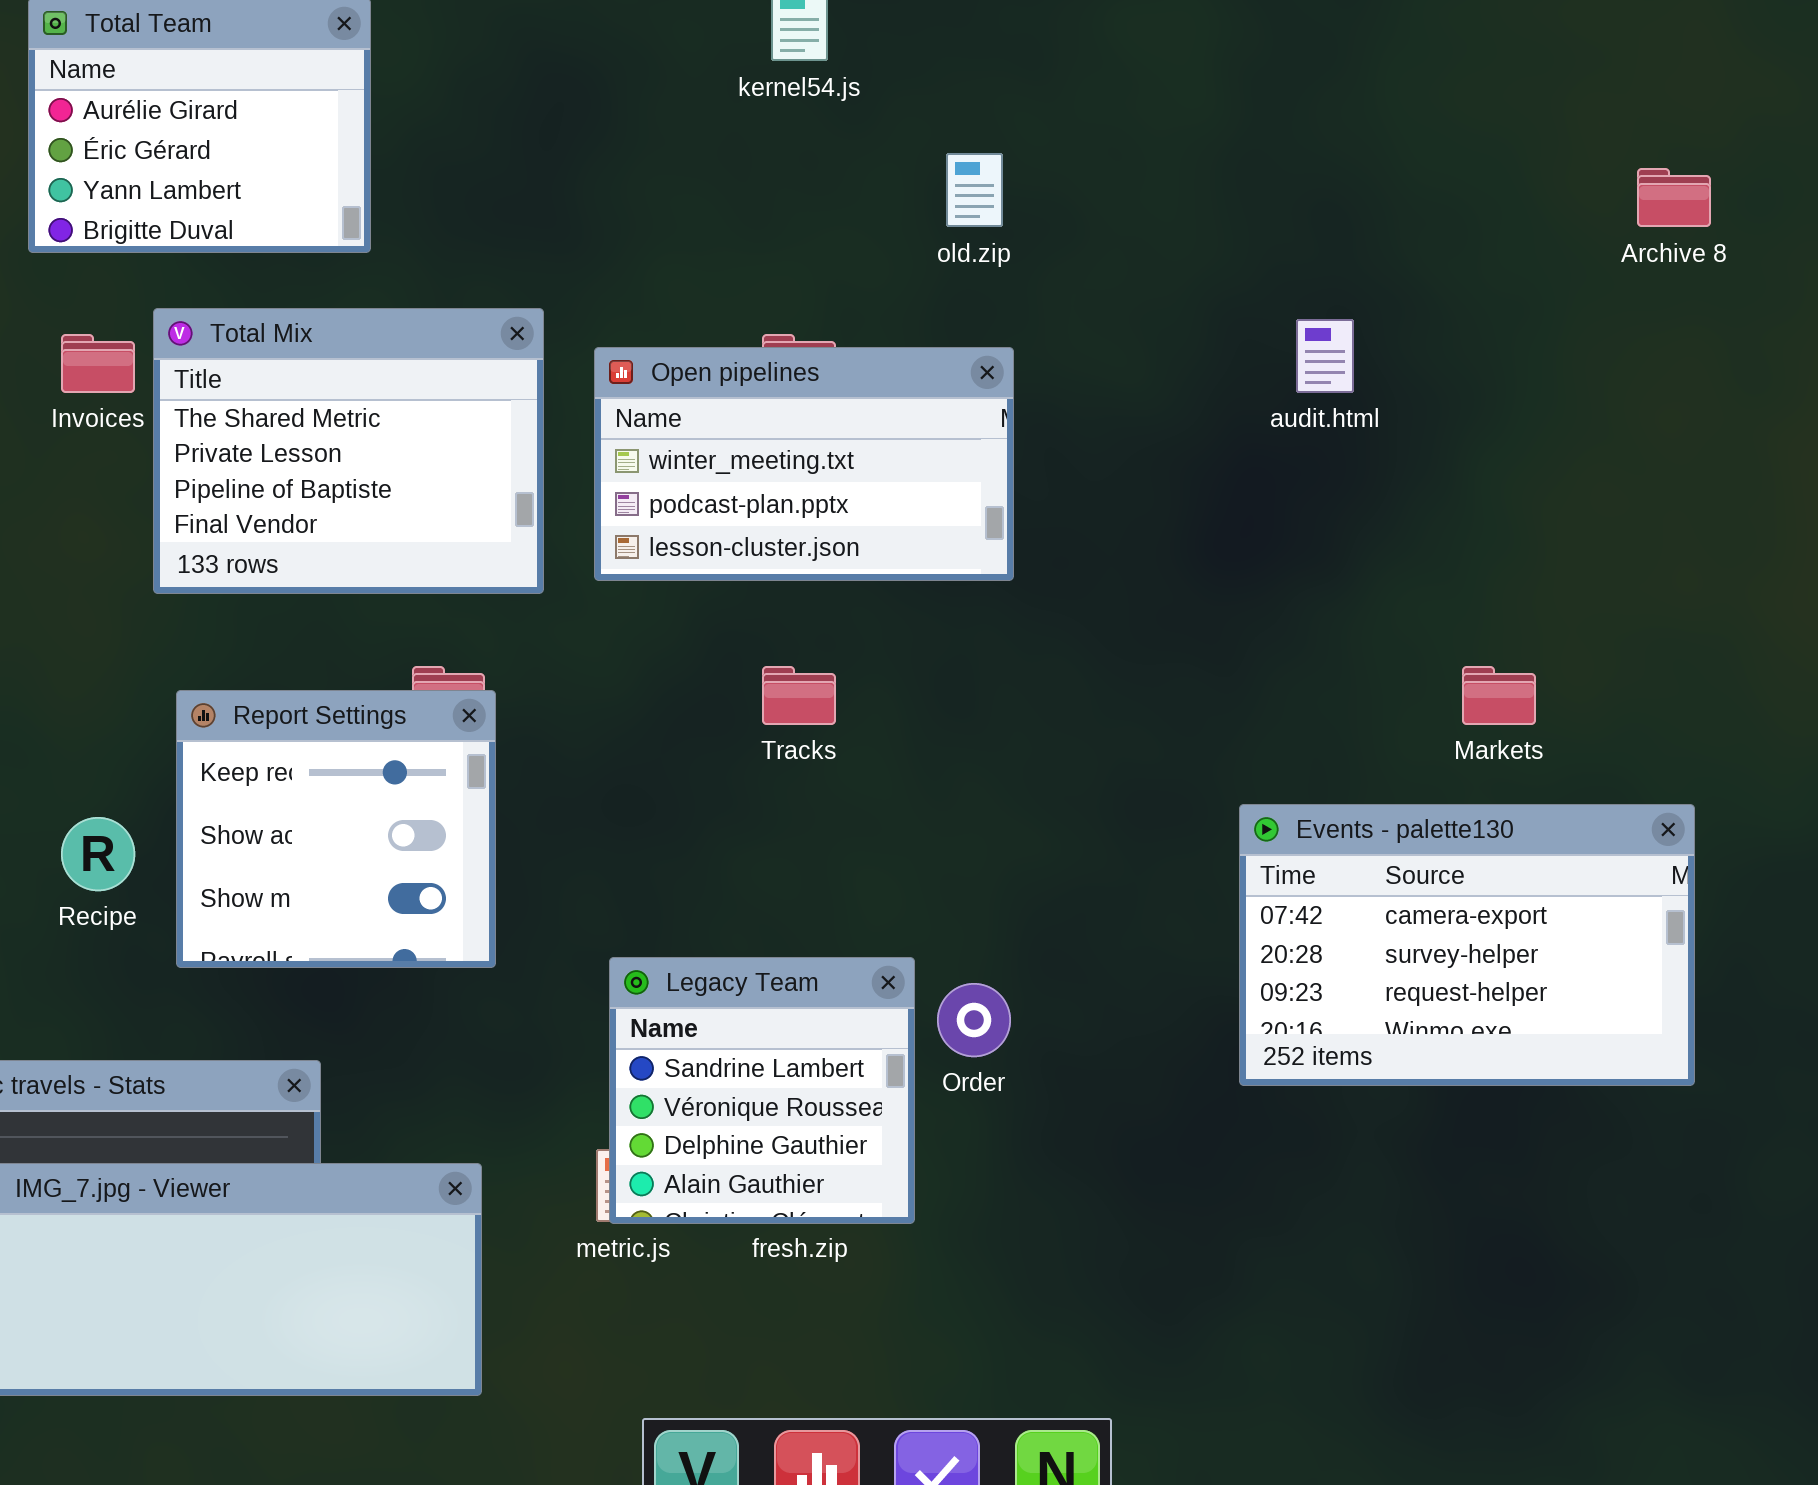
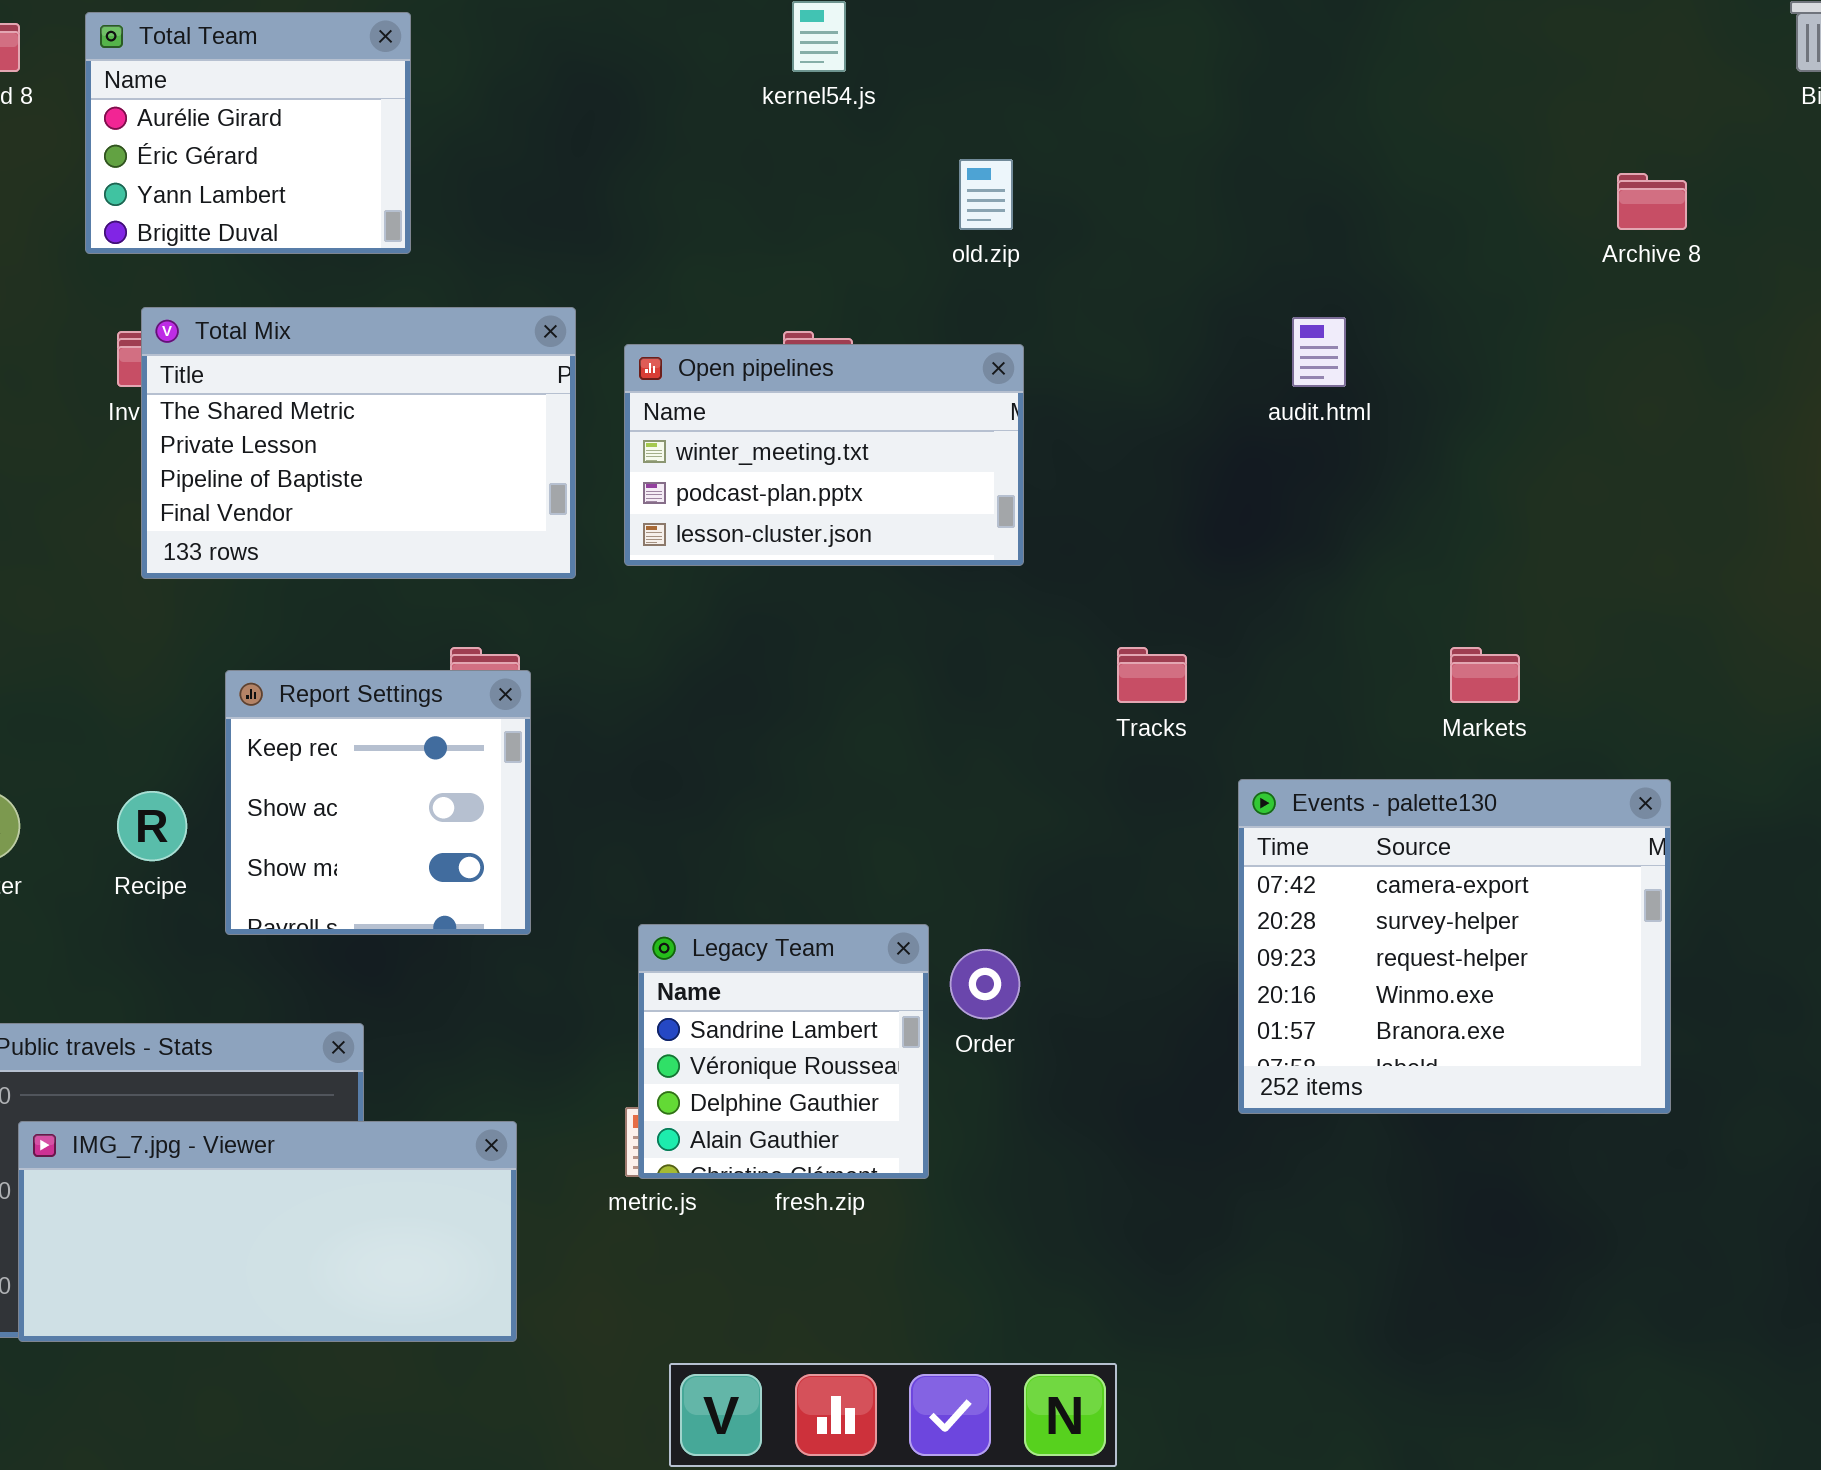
Total Mix: [153,308,544,594] -> [141,307,576,579], resized
Tracks: [762,666,836,725] -> [1117,647,1187,703], moved
Events - palette130: [1239,804,1695,1086] -> [1238,779,1671,1114], resized

